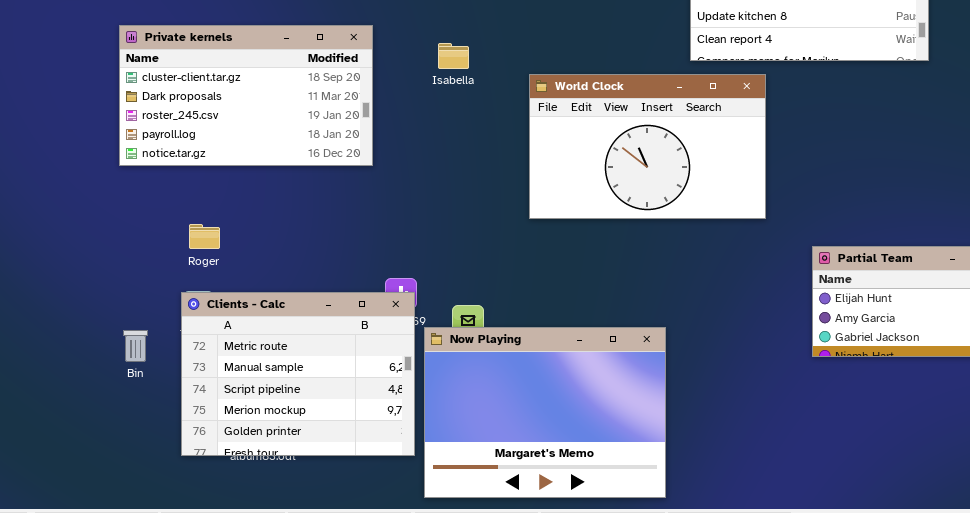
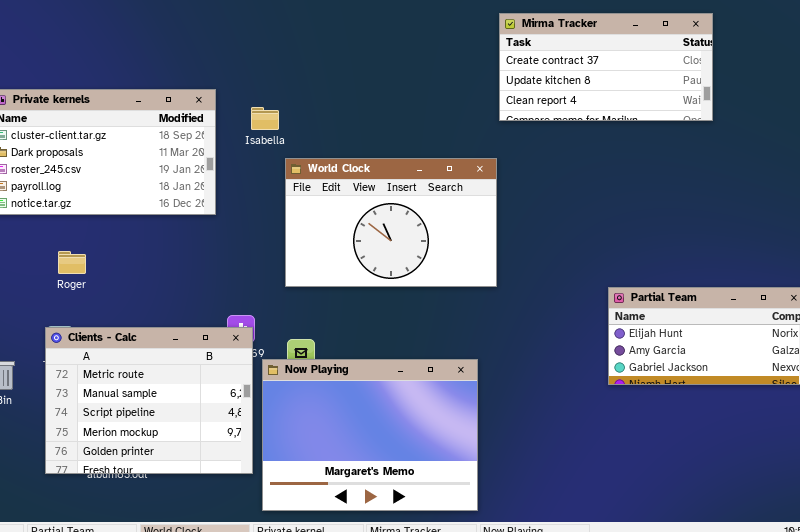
Isabella: [438,43,469,69] -> [251,107,279,130], moved
World Clock: [529,74,766,219] -> [285,158,497,287], moved
Roger: [189,224,220,249] -> [58,251,86,274], moved

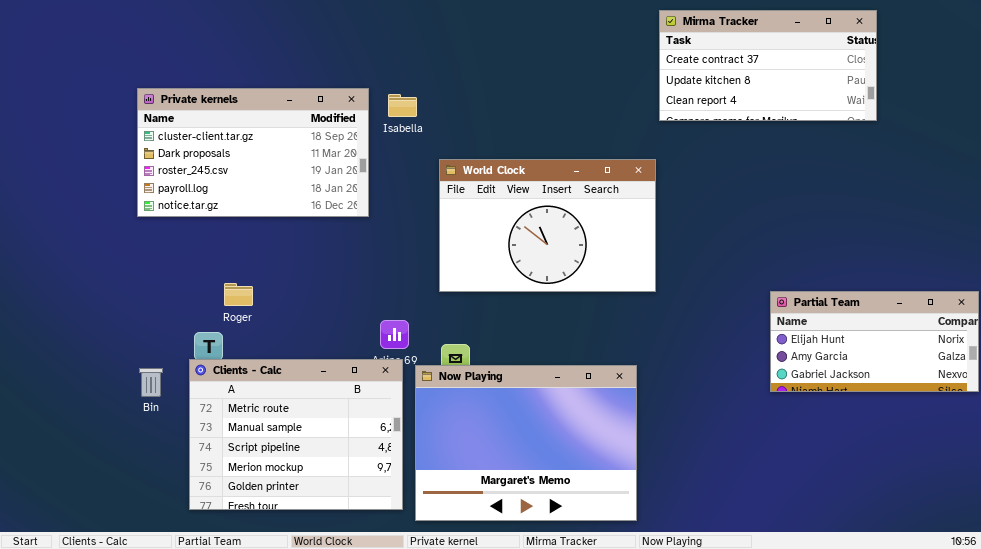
Isabella: [251,107,279,130] -> [388,94,417,117], moved
Roger: [58,251,86,274] -> [224,283,253,306], moved
Clients - Calc: [45,327,253,474] -> [189,359,403,510], moved

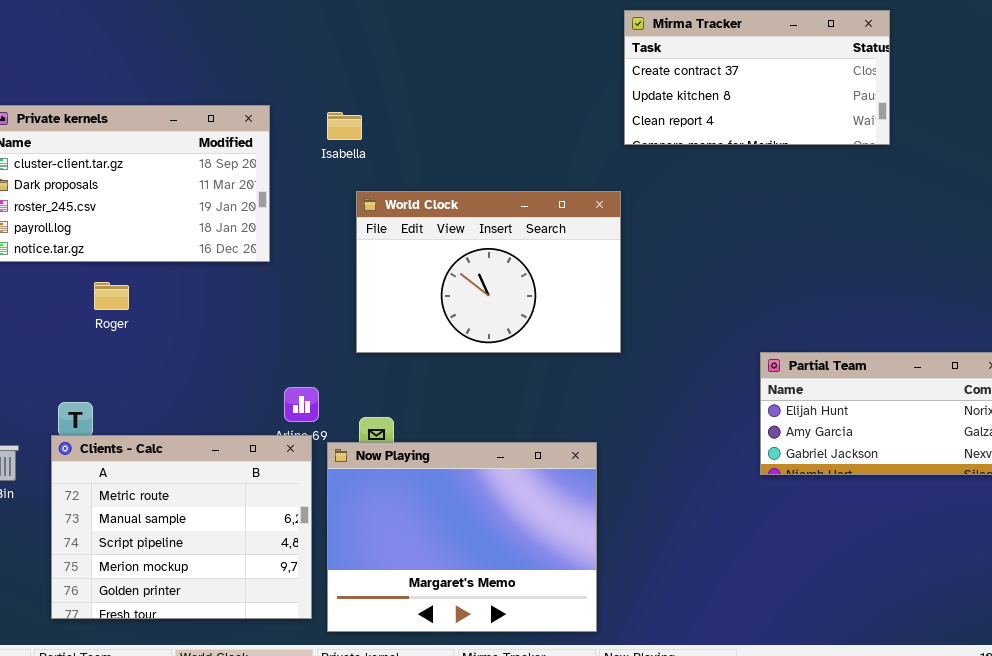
Isabella: [388,94,417,117] -> [327,112,362,140], moved
Roger: [224,283,253,306] -> [94,282,129,310], moved

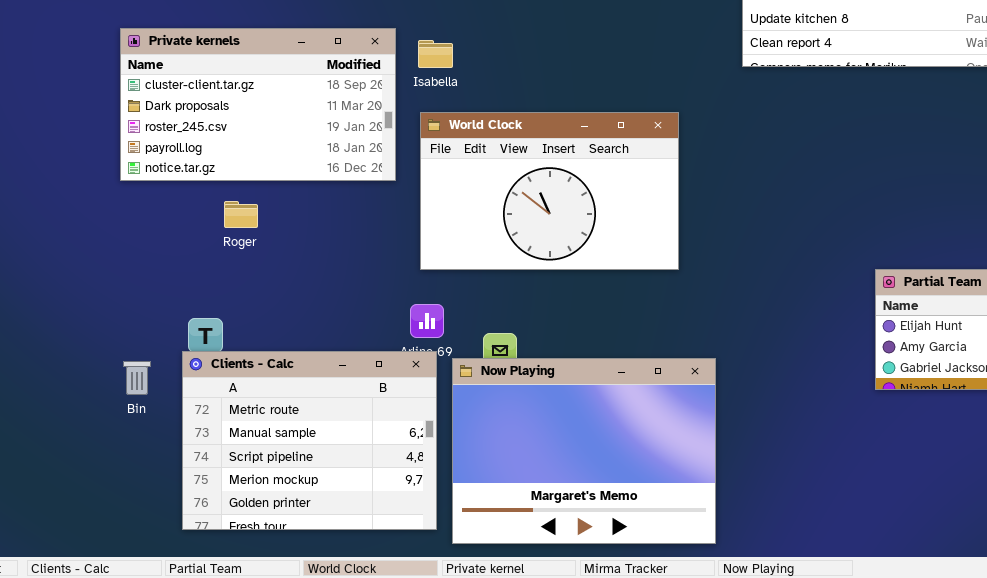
Isabella: [327,112,362,140] -> [418,40,453,68], moved
World Clock: [356,191,621,353] -> [420,112,679,270], moved

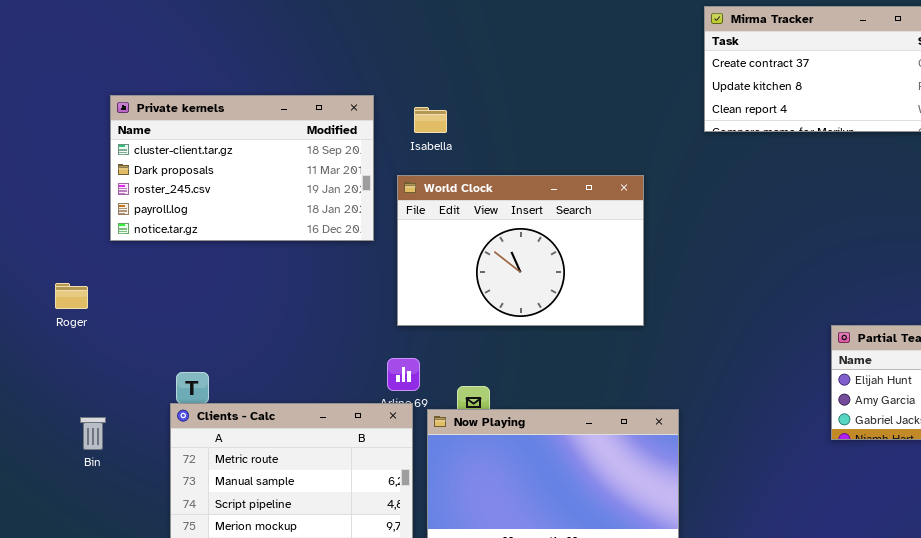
Isabella: [418,40,453,68] -> [414,107,447,133], moved
Roger: [224,201,258,228] -> [55,283,88,309], moved
Bin: [123,361,151,395] -> [80,417,106,450], moved

